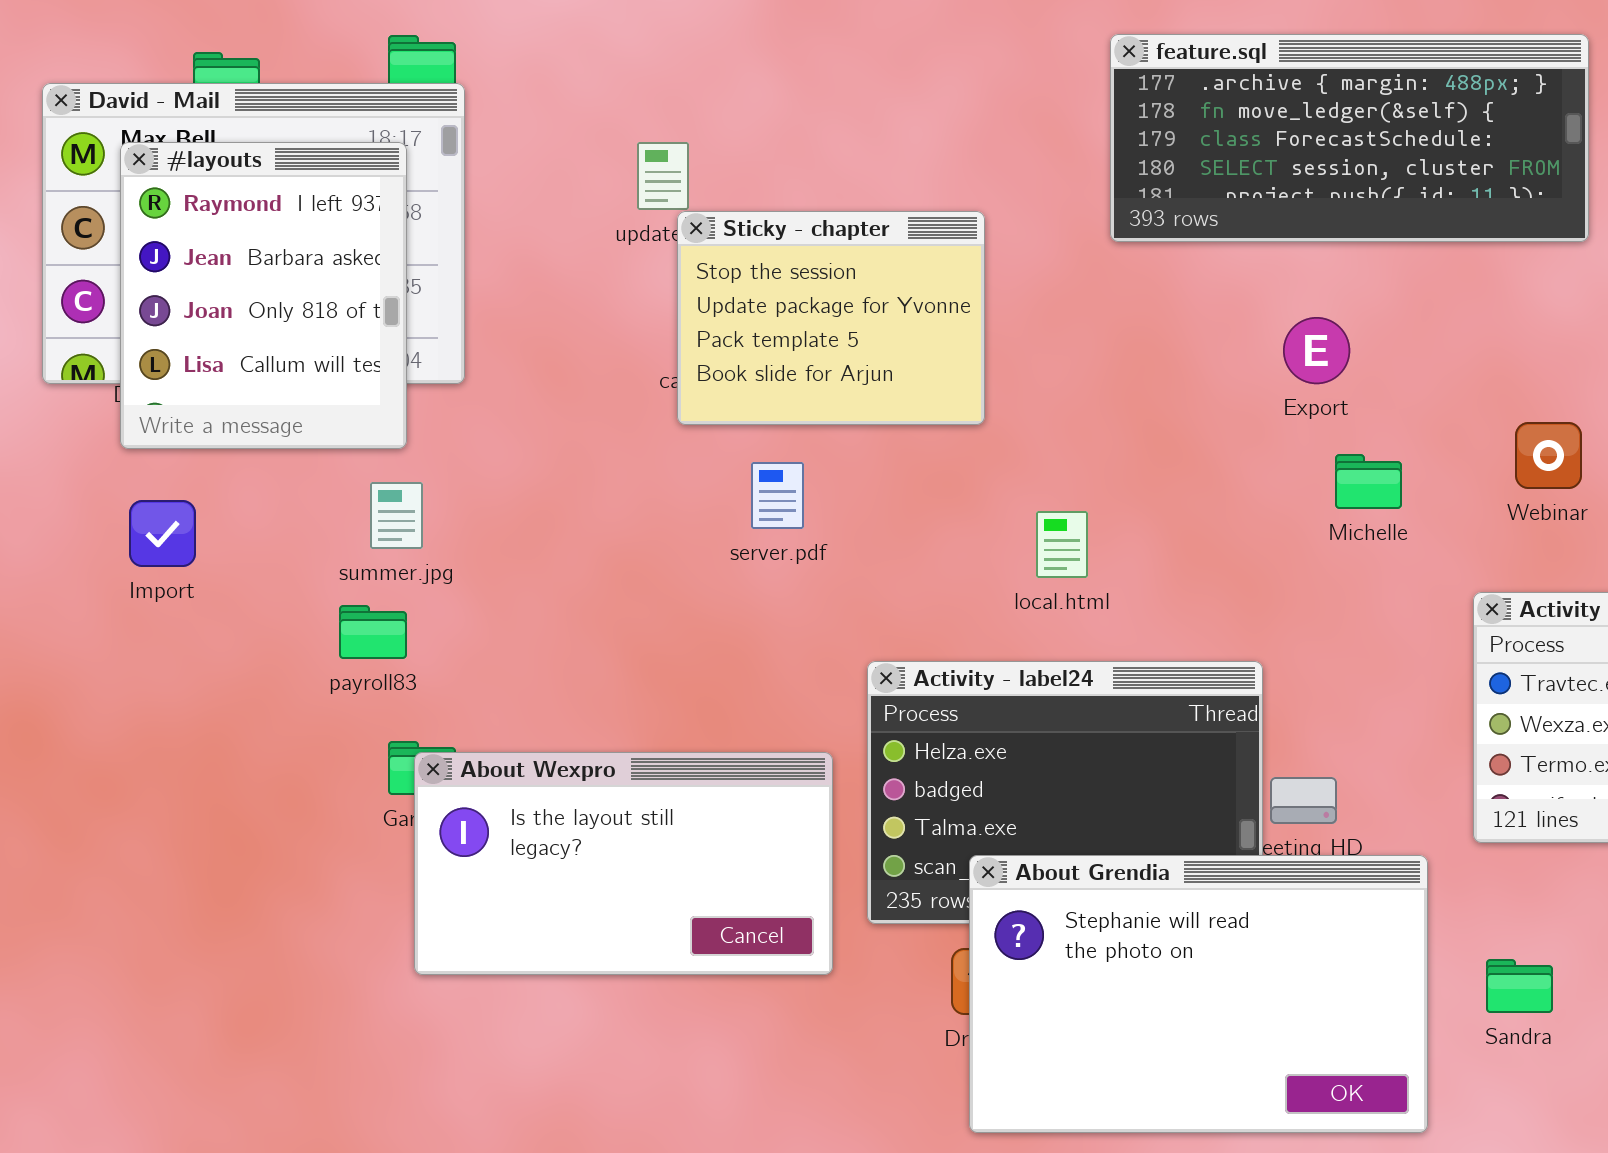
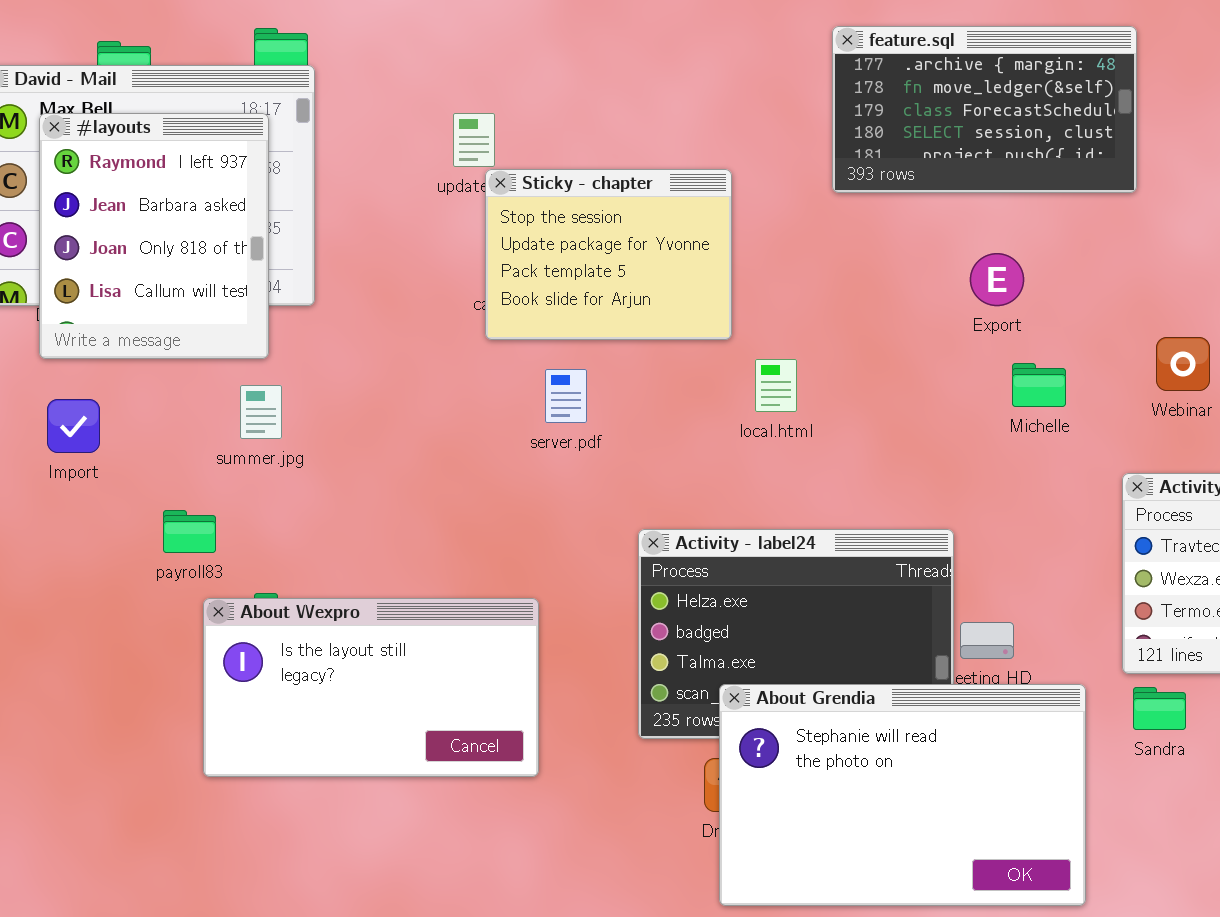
feature.sql: [1110,34,1589,242] -> [832,26,1137,193], resized
local.html: [1036,511,1088,578] -> [755,359,797,412], moved
payroll83: [339,605,407,659] -> [163,510,216,553], moved
About Wexpro: [414,752,833,975] -> [203,598,539,777], moved
Sandra: [1486,959,1553,1013] -> [1133,687,1186,730], moved

